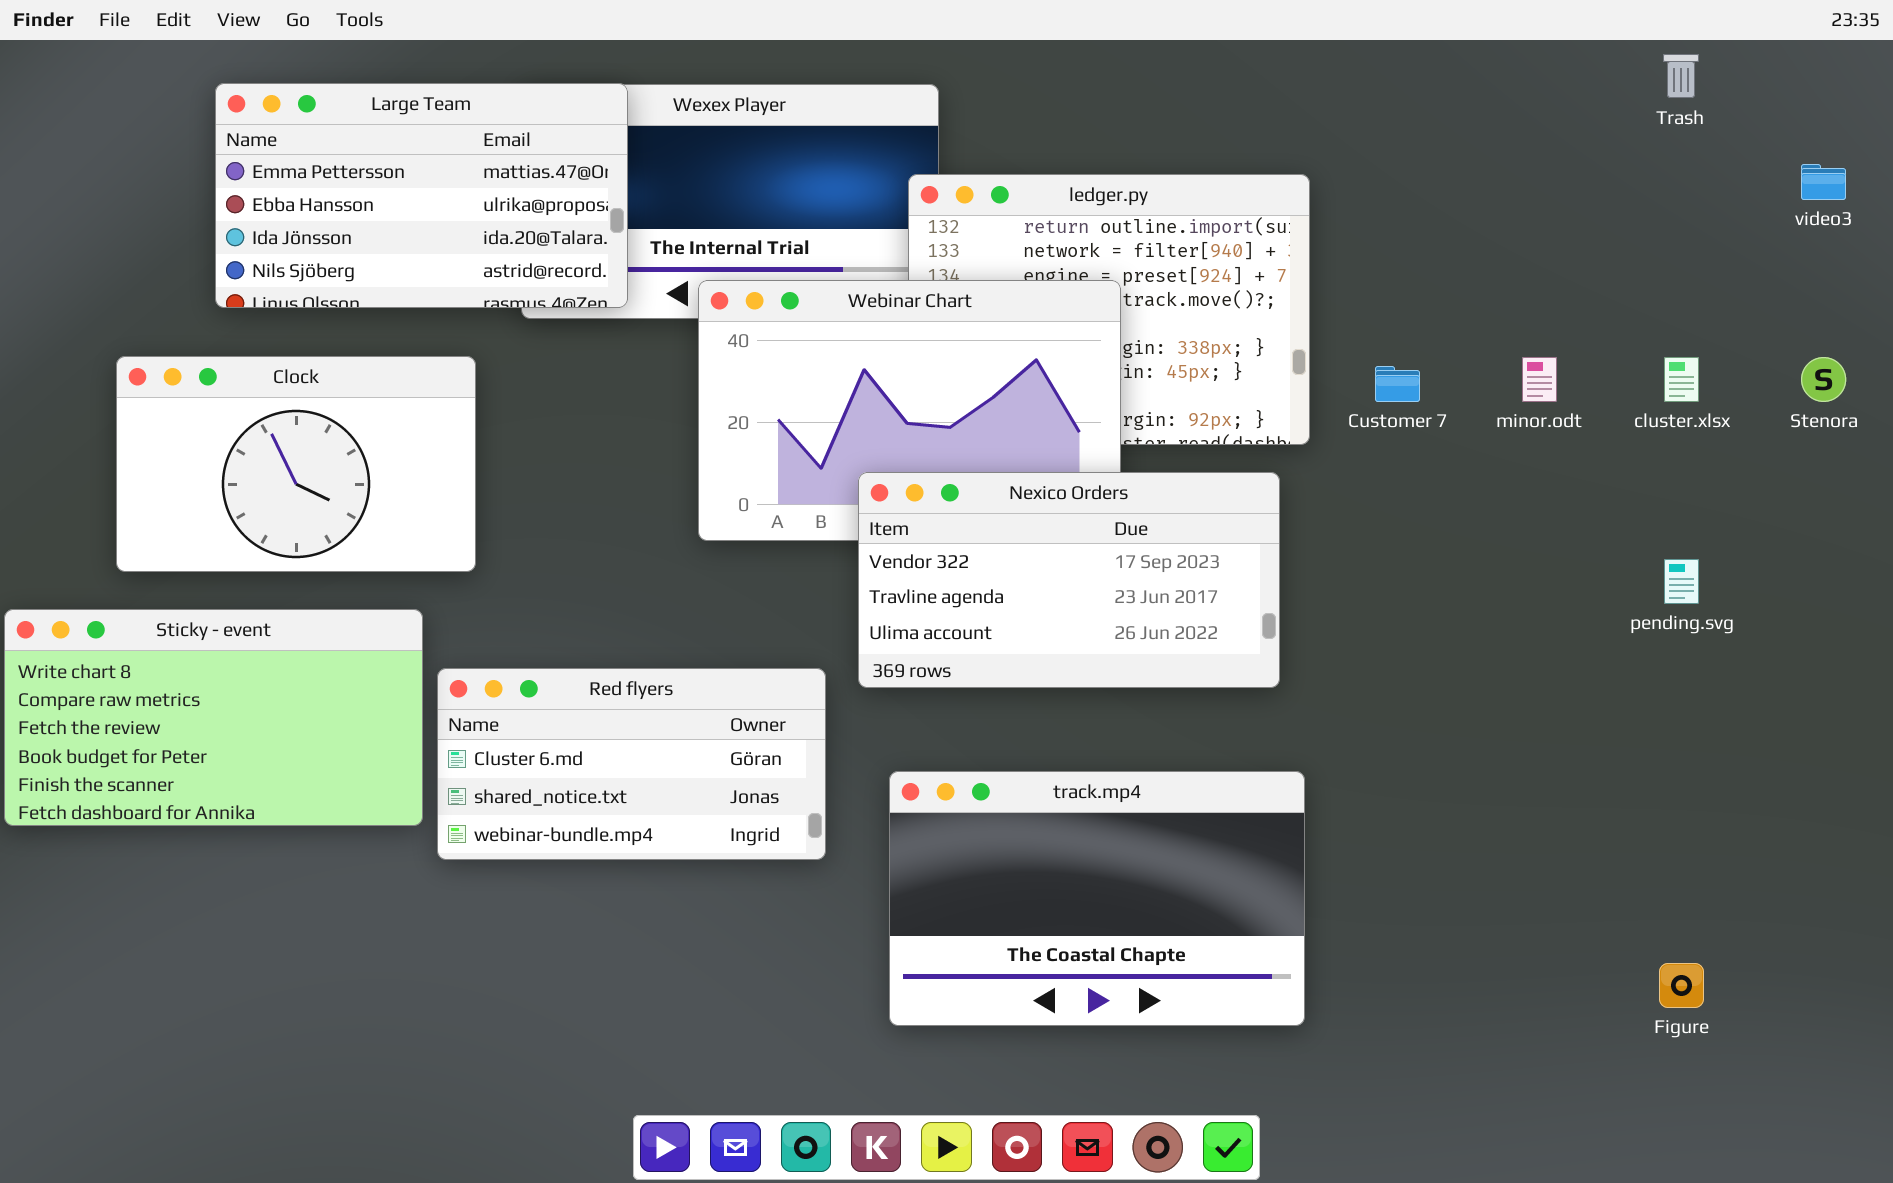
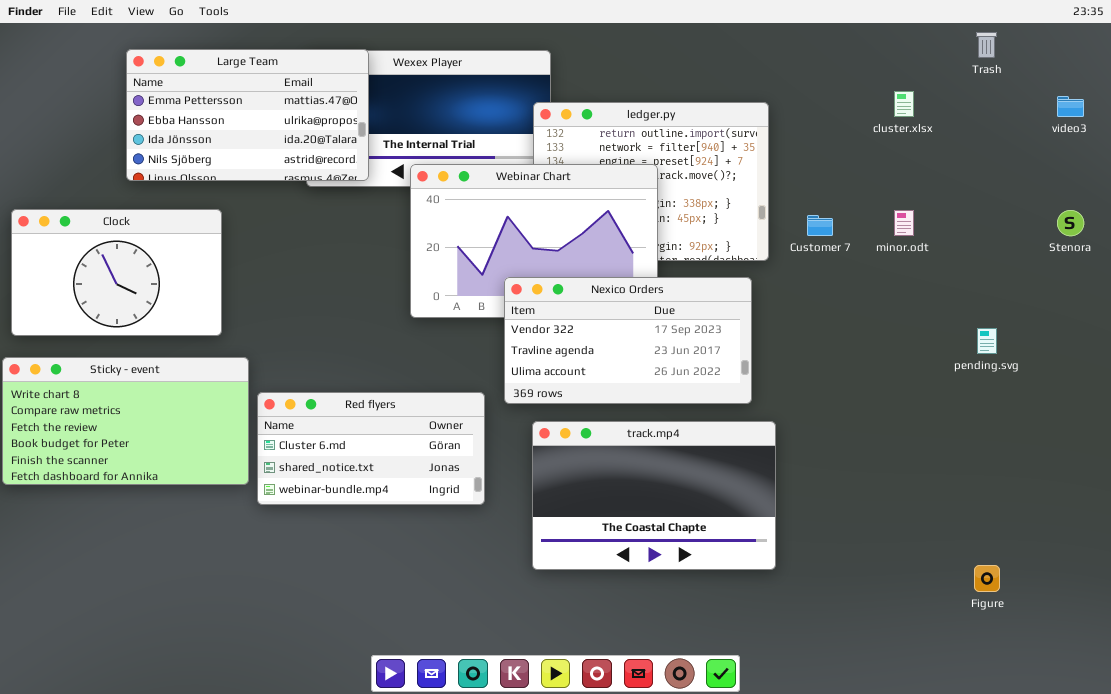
Clock: [116,356,476,572] -> [11,209,222,336], moved
cluster.xlsx: [1664,357,1699,402] -> [894,91,914,117], moved
track.mp4: [889,771,1305,1026] -> [532,421,776,570], moved

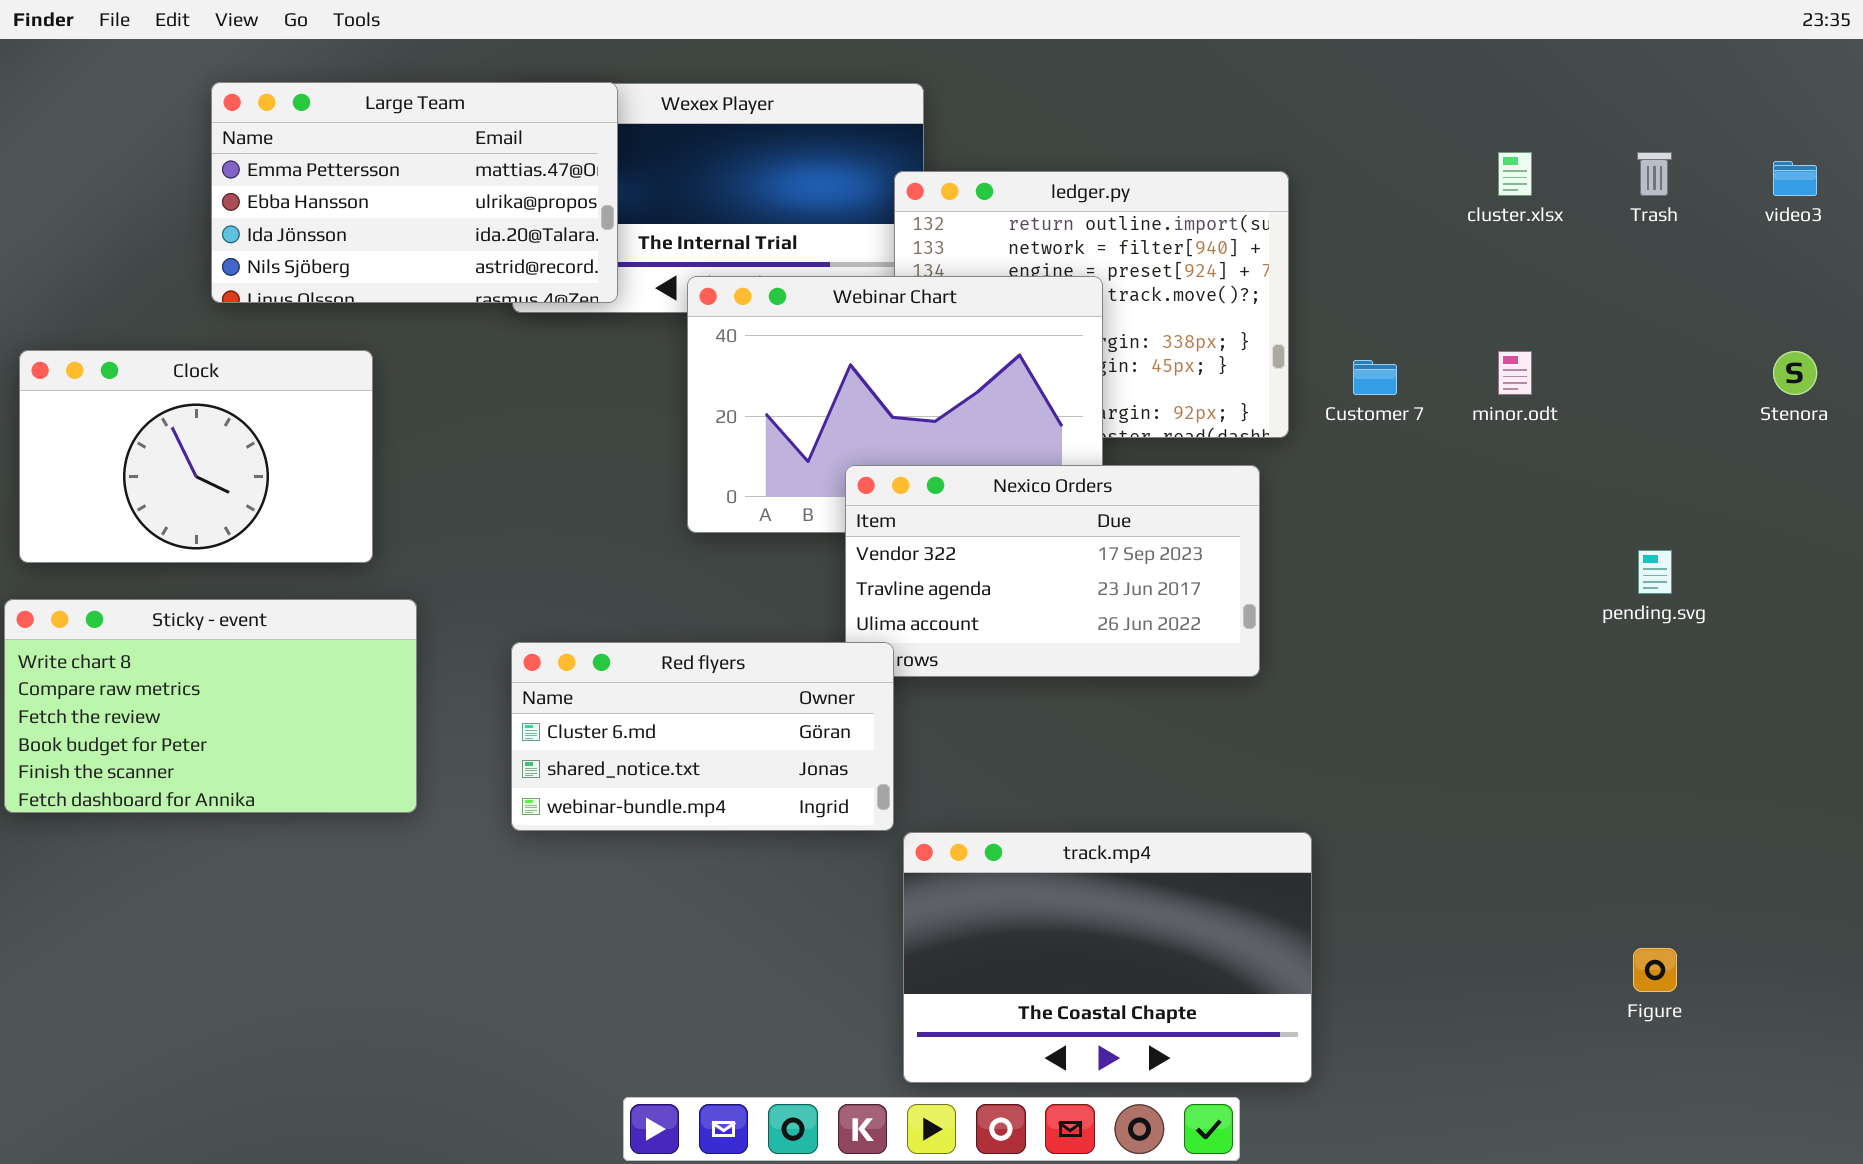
Trash: [976,32,997,58] -> [1637,152,1672,196], moved
Red flyers: [257,392,485,505] -> [511,642,894,831], moved
track.mp4: [532,421,776,570] -> [903,832,1312,1083], moved

